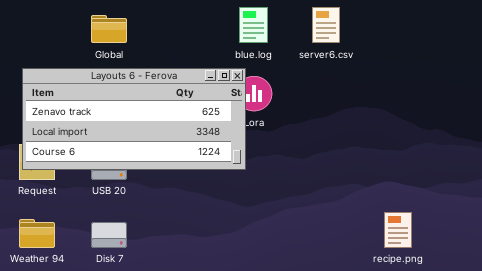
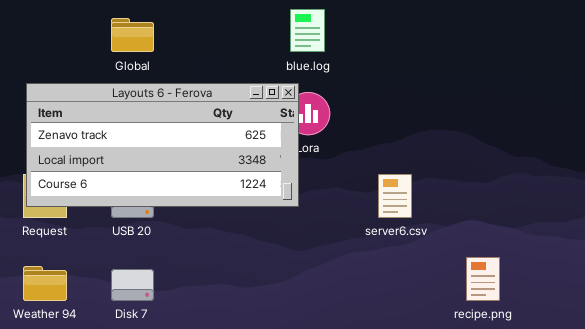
server6.csv: [312,7,340,43] -> [378,174,412,218], moved

